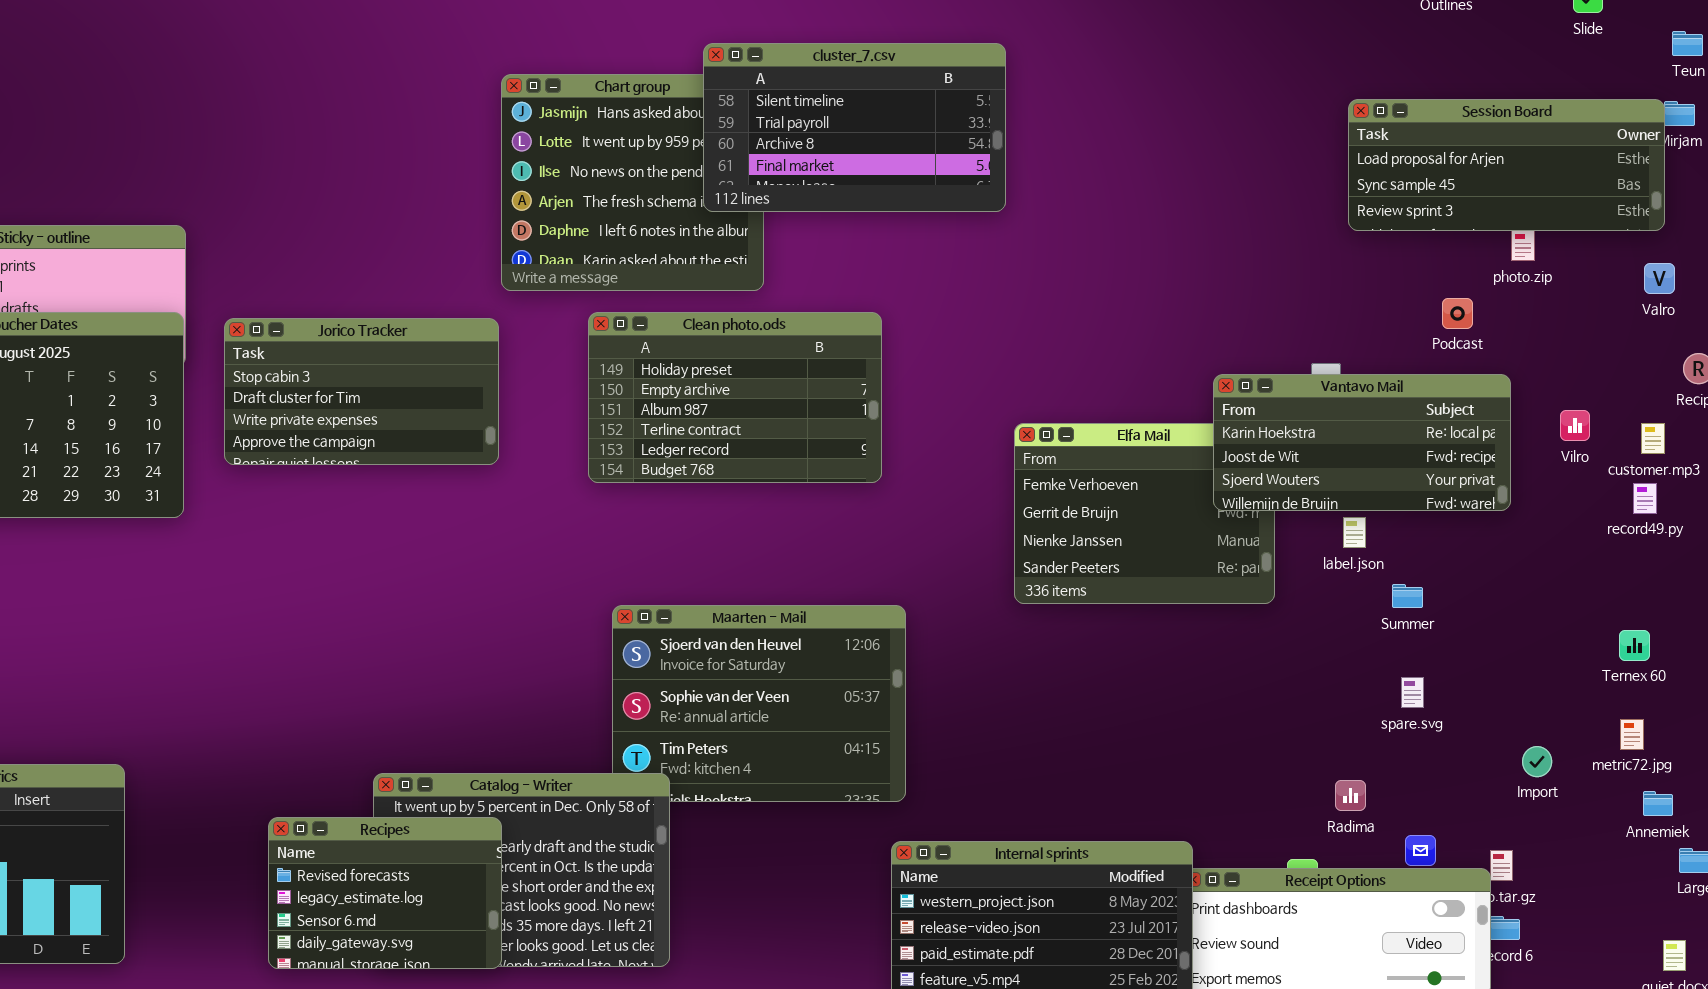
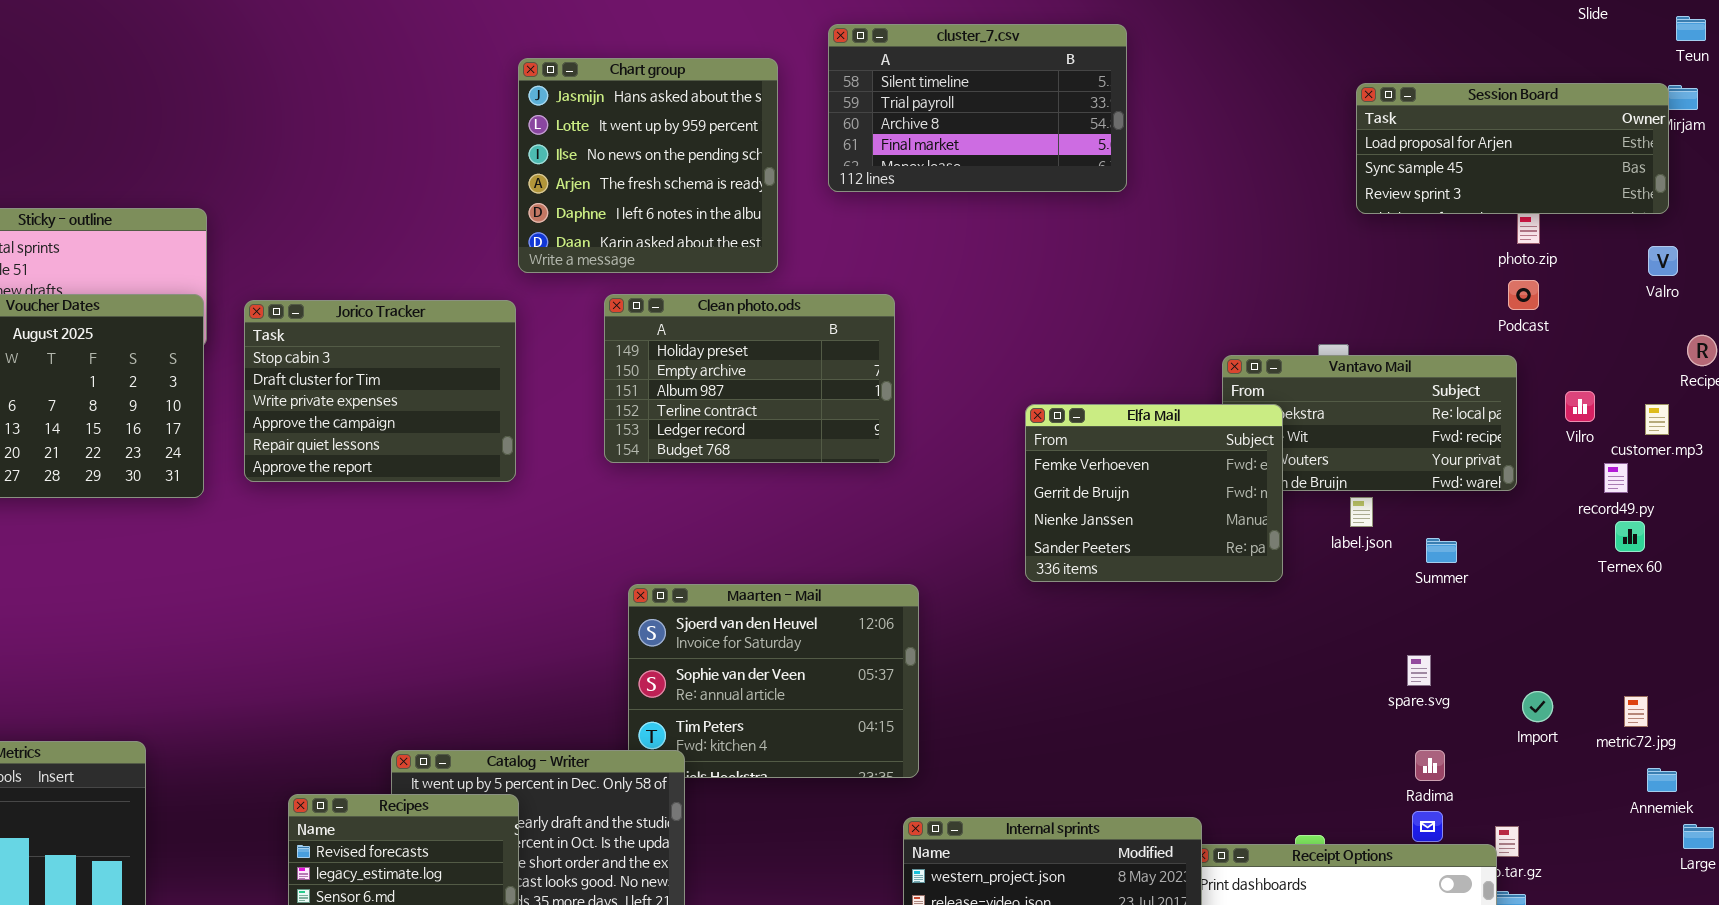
cluster_7.csv: [703,43,1006,212] -> [828,24,1127,192], moved
Podcast: [1442,298,1473,329] -> [1508,280,1539,310], moved
Jorico Tracker: [224,318,499,465] -> [244,300,516,482], resized
Elfa Mail: [1014,423,1275,604] -> [1025,404,1283,582], raised
record49.py: [1633,483,1657,514] -> [1604,463,1628,493], moved
Summer: [1392,584,1423,608] -> [1426,538,1457,563], moved
Ternex 60: [1619,630,1650,661] -> [1615,521,1645,552], moved
Import: [1522,746,1552,777] -> [1522,691,1553,722], moved
Radima: [1335,780,1366,811] -> [1415,750,1445,781], moved

